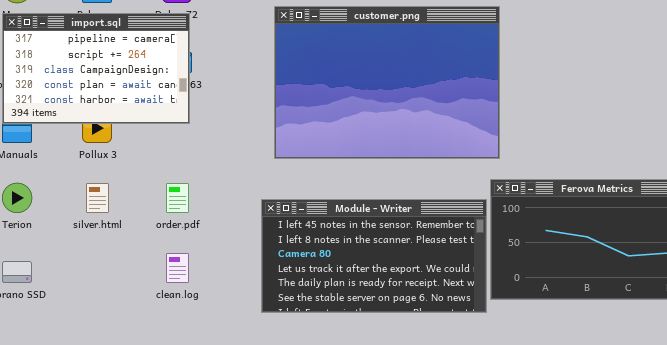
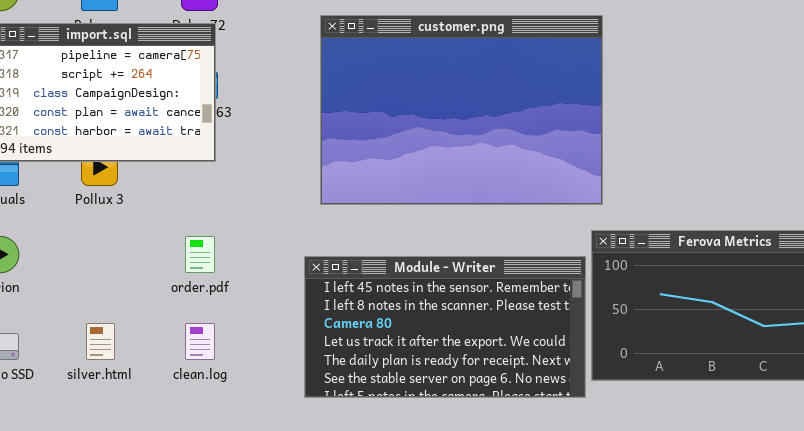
silver.html: [86,183,109,213] -> [86,323,115,360], moved

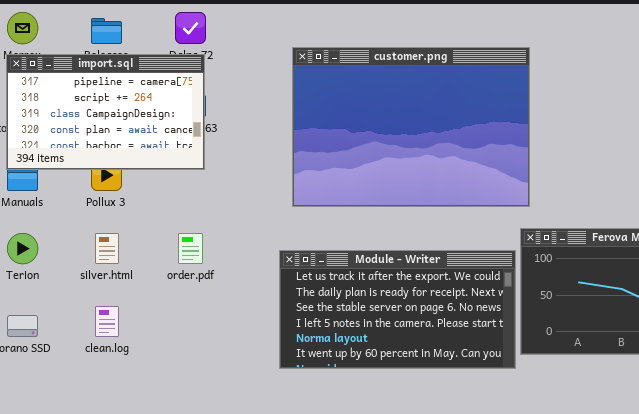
Module - Writer: [304,256,586,398] -> [279,250,516,369], scrolled down 3 rows
silver.html: [86,323,115,360] -> [95,233,119,264], moved
clean.log: [185,323,215,360] -> [95,306,119,337], moved

